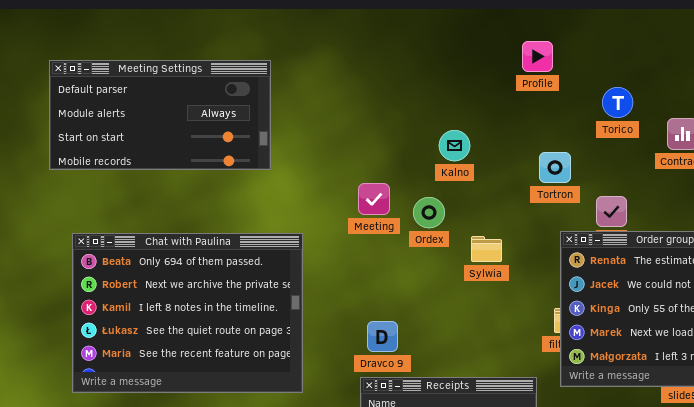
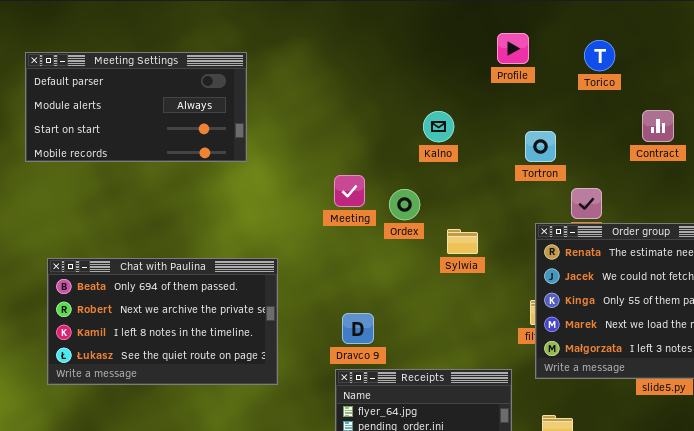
Torico: [602,87,633,118] -> [584,40,615,71], moved
Kalno: [439,130,470,161] -> [423,111,454,142], moved
Tortron: [539,152,571,183] -> [525,131,556,162], moved
Chat with Paulina: [72,233,303,393] -> [47,258,278,385], resized

